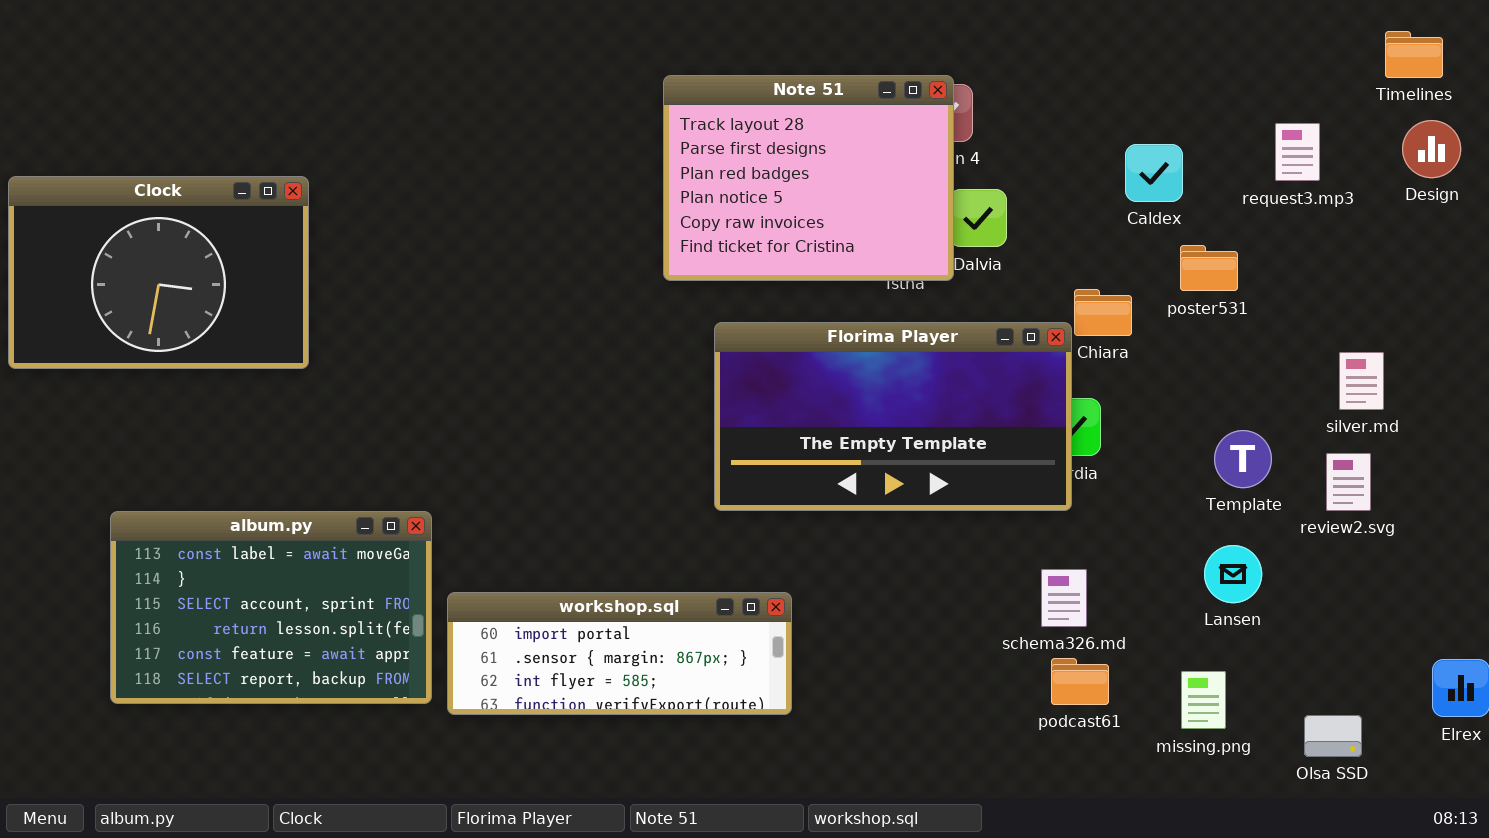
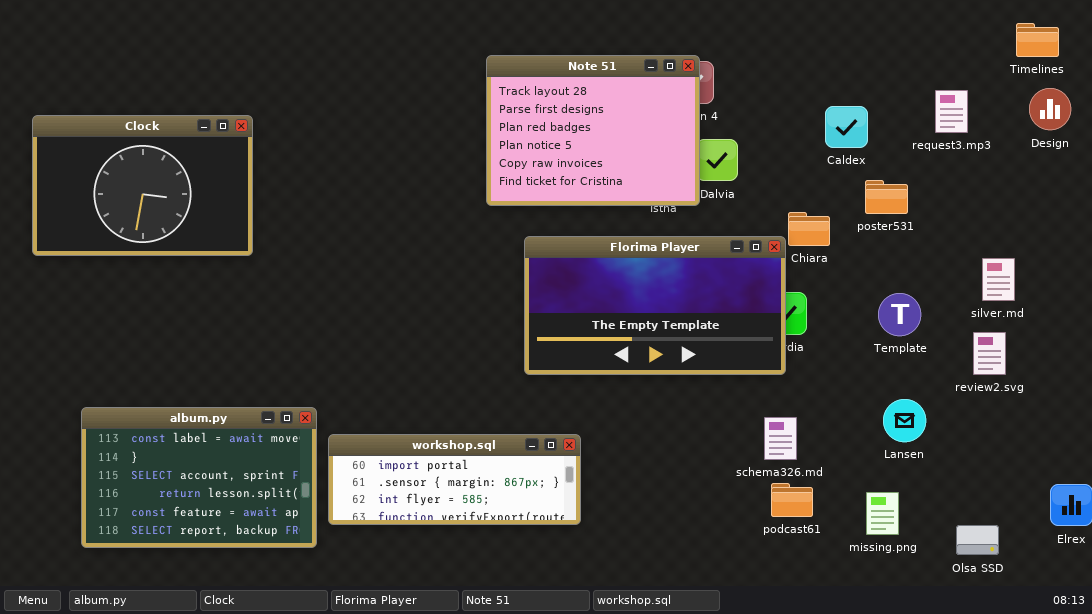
Clock: [8,176,309,369] -> [32,115,253,256], moved
Template: [1214,430,1272,488] -> [878,293,921,336], moved
album.py: [110,511,432,704] -> [81,407,317,548], moved

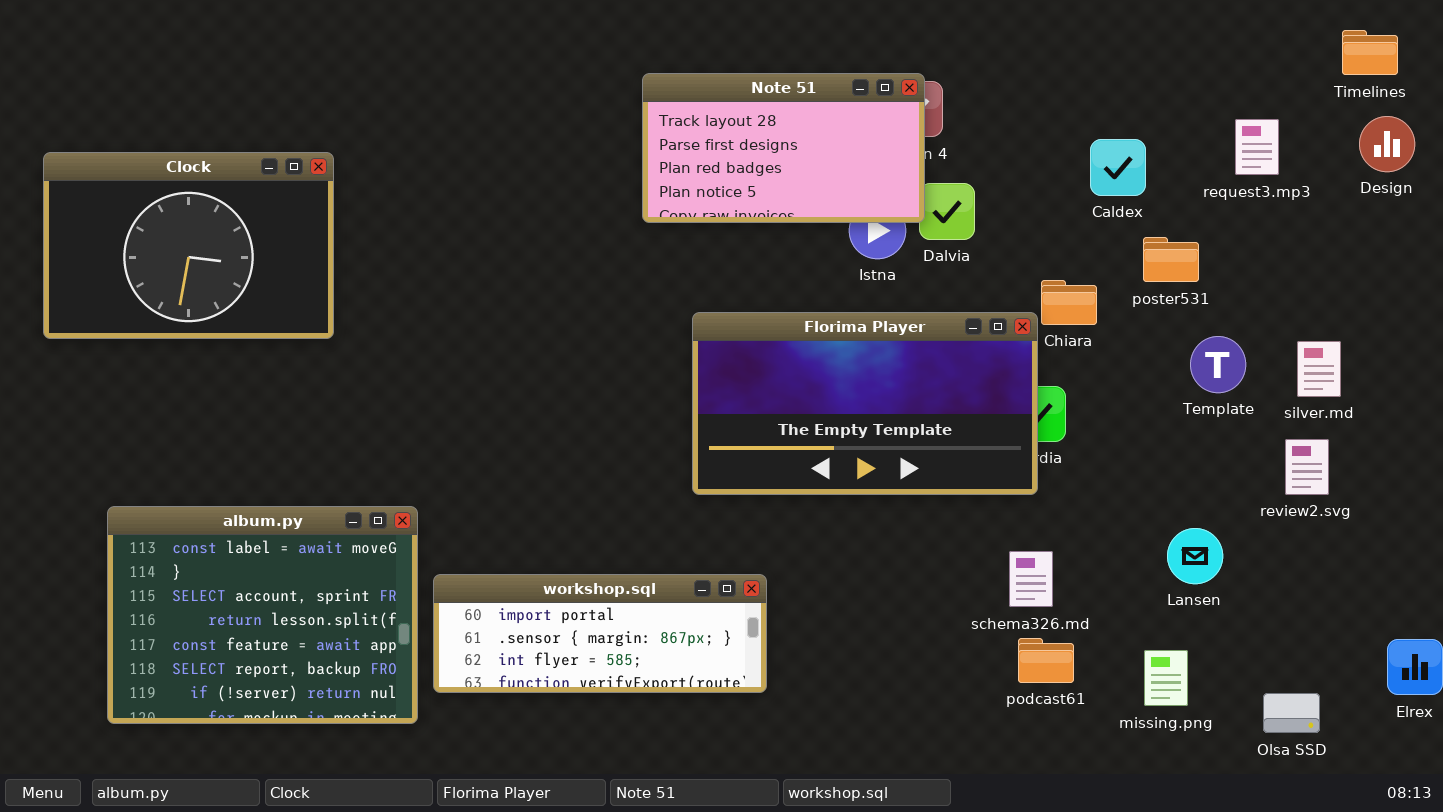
Note 51: [486,55,700,206] -> [642,73,925,223], resized
Template: [878,293,921,336] -> [1190,336,1246,393], moved
album.py: [81,407,317,548] -> [107,506,418,724], resized

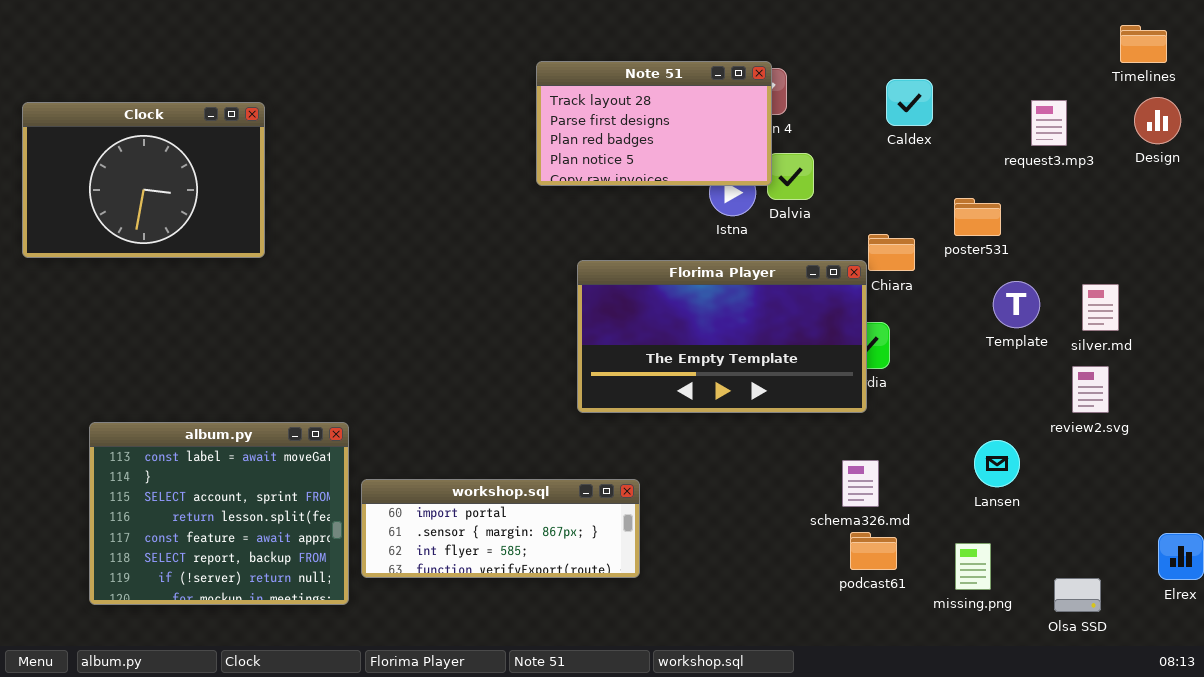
Caldex: [1090,139,1146,196] -> [886,79,933,126], moved
Clock: [43,152,334,339] -> [22,102,265,258], moved

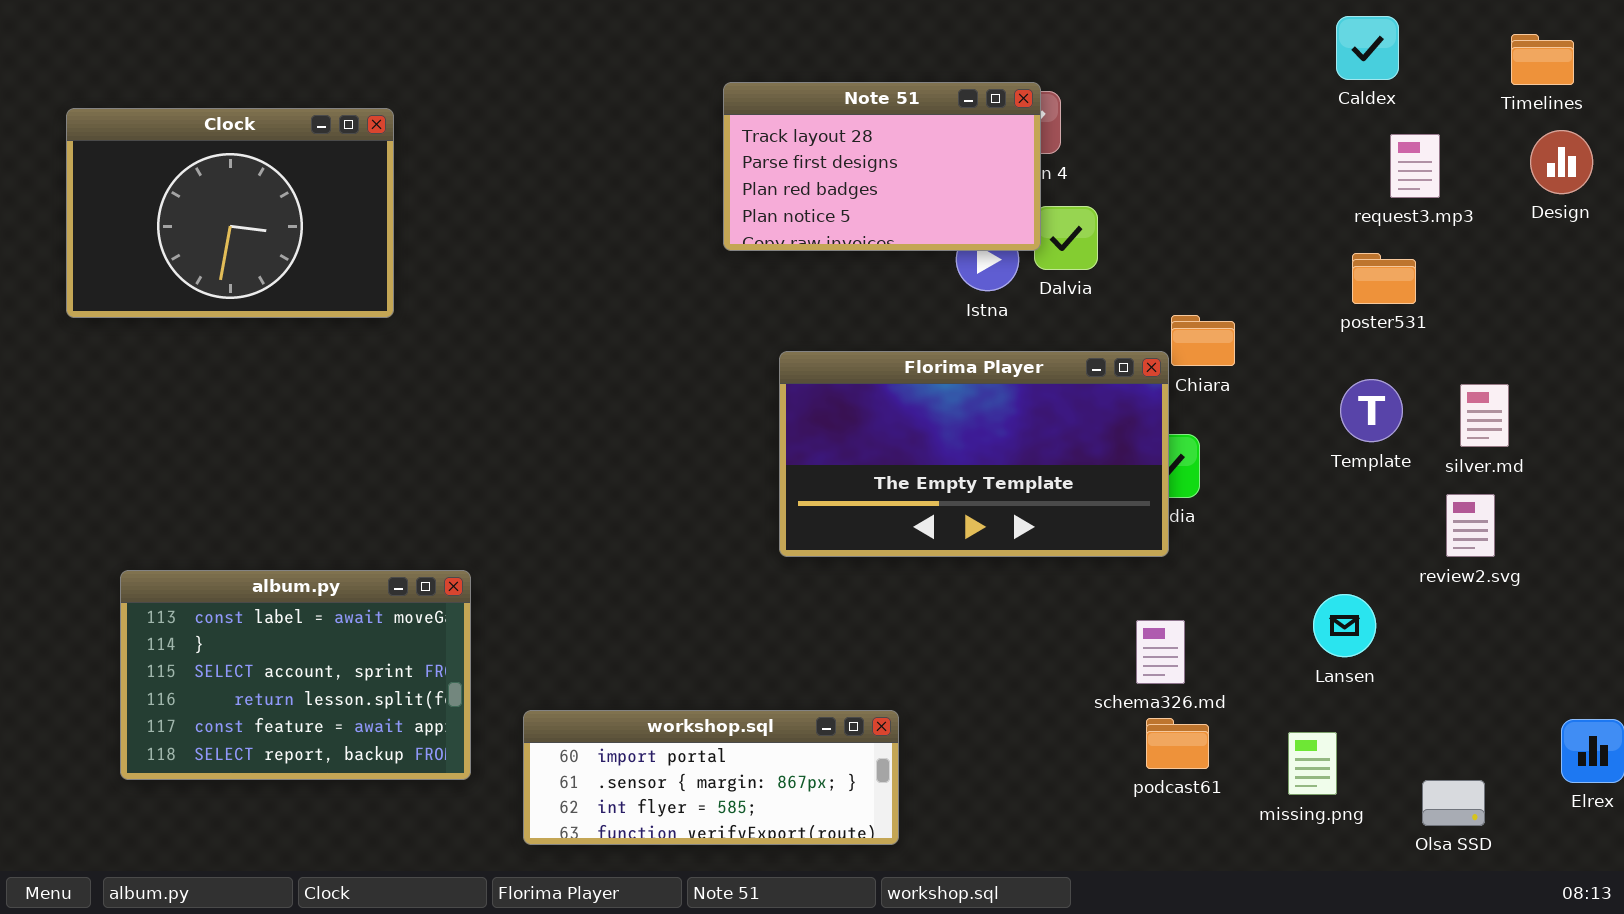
Caldex: [886,79,933,126] -> [1336,16,1399,80], moved
Clock: [22,102,265,258] -> [66,108,394,318], moved
poster531: [954,198,1001,236] -> [1352,253,1416,304], moved
album.py: [89,422,349,605] -> [120,570,471,780], resized
workshop.sql: [361,479,640,578] -> [523,710,899,845], moved

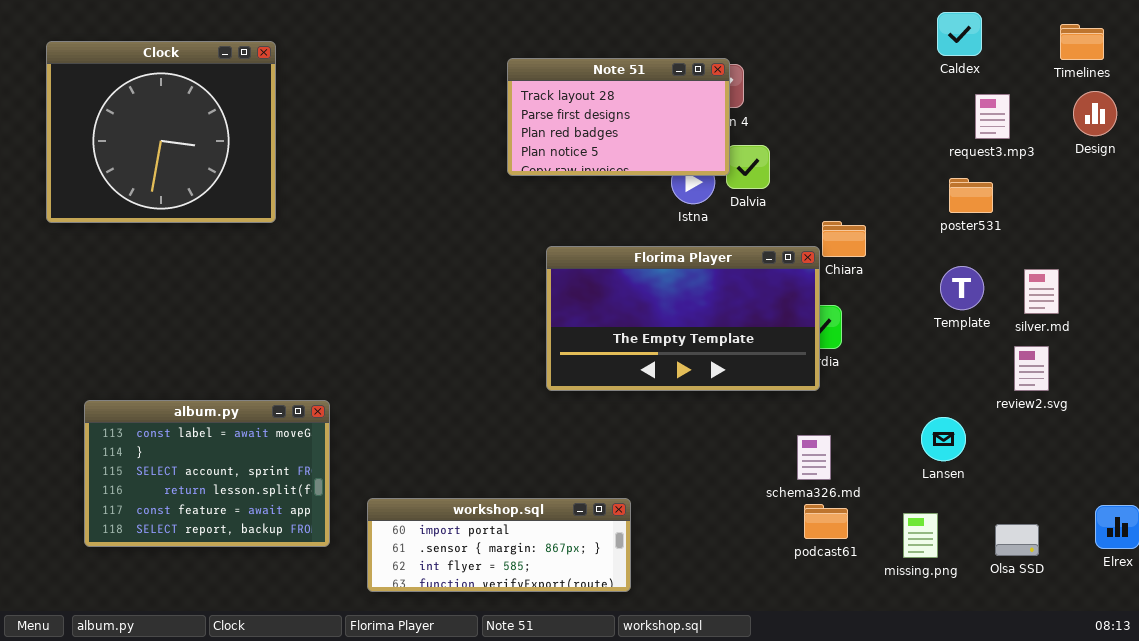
Clock: [66,108,394,318] -> [46,41,276,223], resized
Olsa SSD: [1422,780,1485,826] -> [995,524,1039,556], moved

